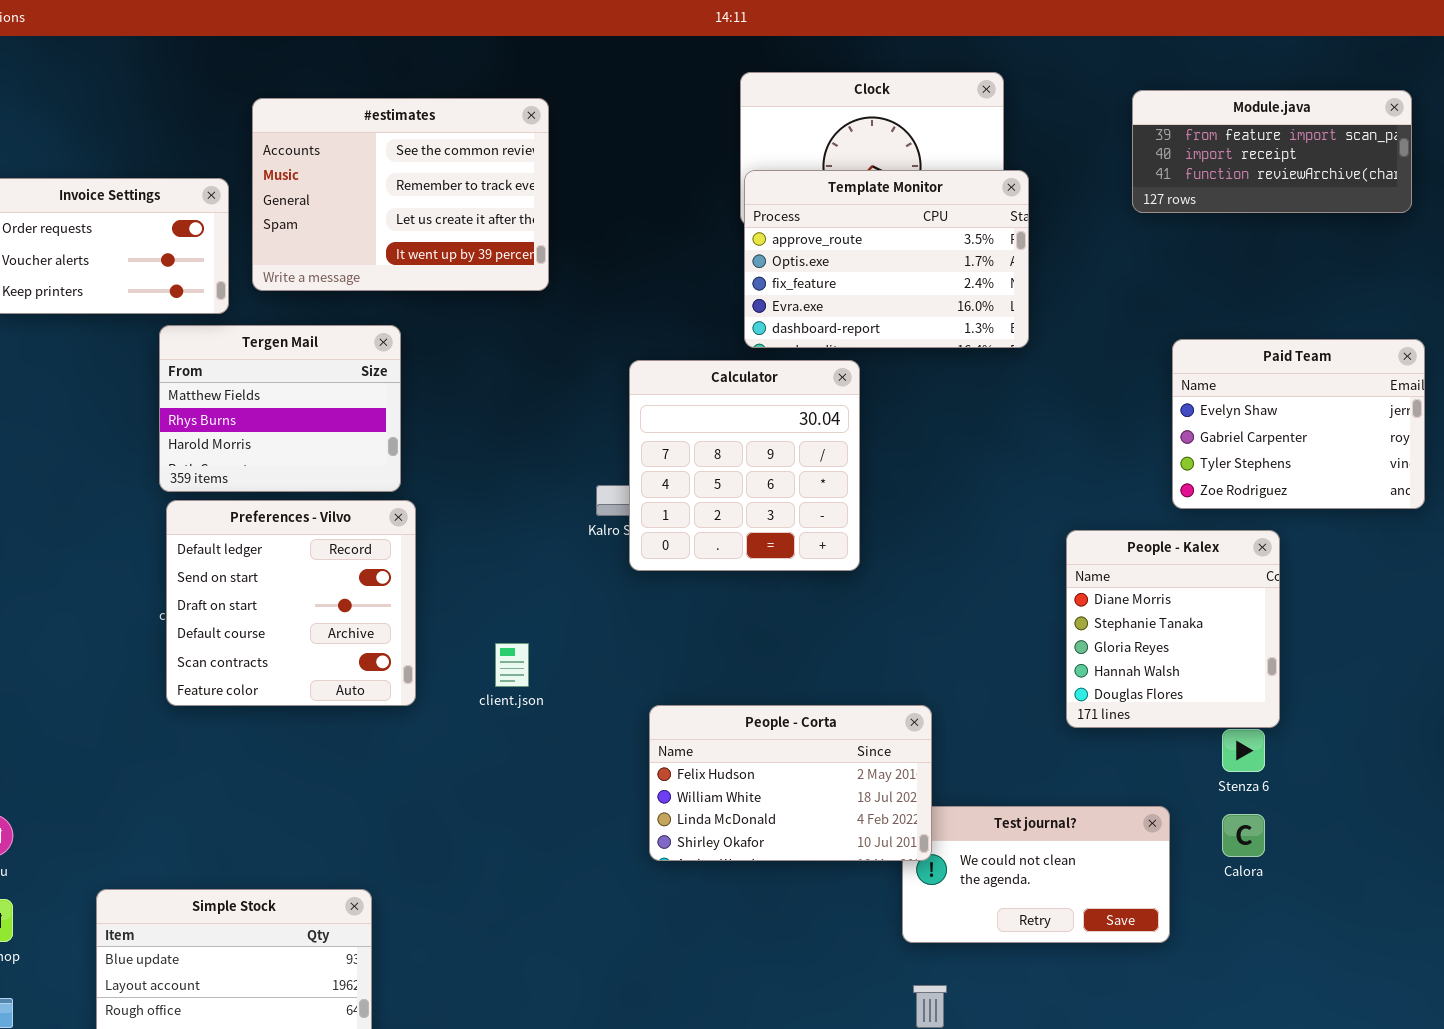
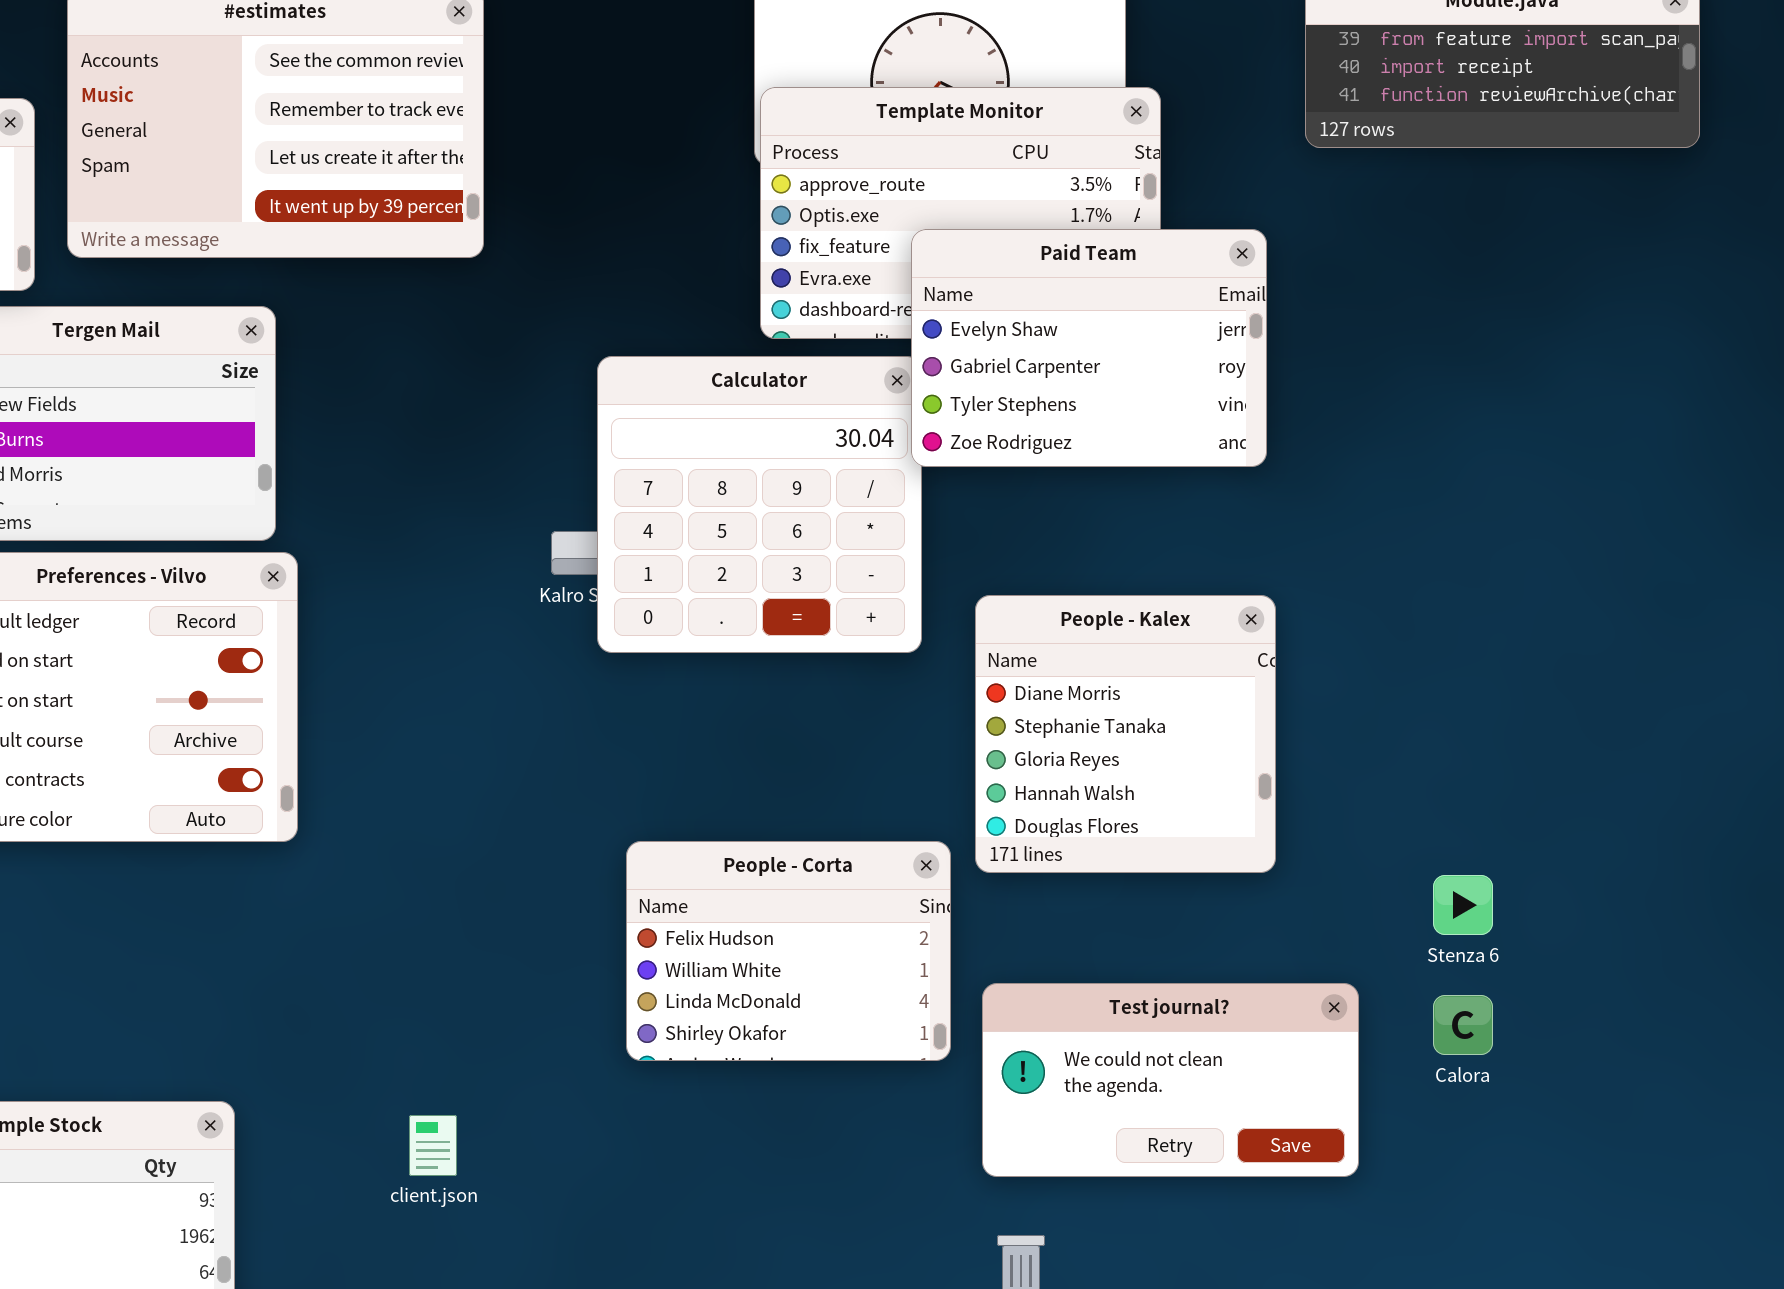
Paid Team: [1172,339,1425,509] -> [911,229,1267,467], moved
People - Kalex: [1066,530,1280,728] -> [975,595,1276,873], moved
client.json: [495,643,529,687] -> [409,1115,457,1176], moved
People - Corta: [649,705,932,861] -> [626,841,951,1061], resized

